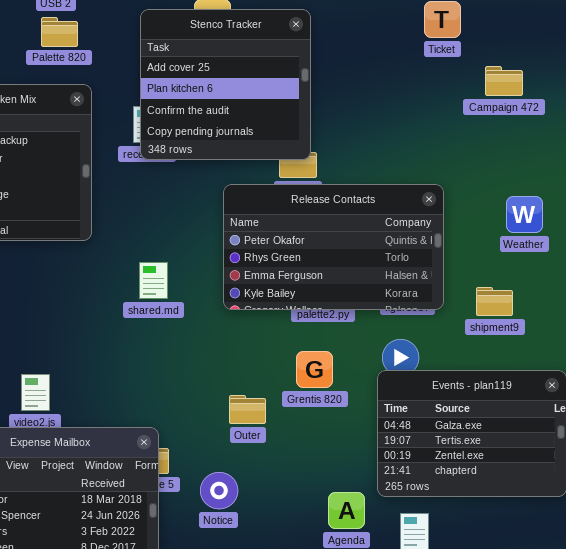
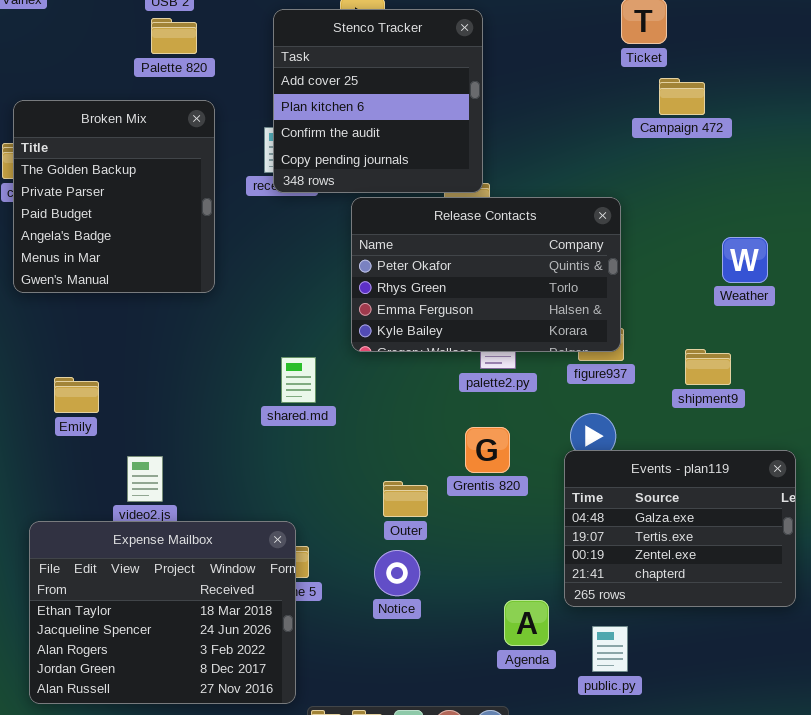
Campaign 472: [485,66,523,96] -> [659,78,705,115], moved
Release Contacts: [223,184,444,310] -> [351,197,621,352], moved
shared.md: [139,262,168,299] -> [281,357,316,403], moved
Notice: [200,472,238,509] -> [374,550,420,596], moved

